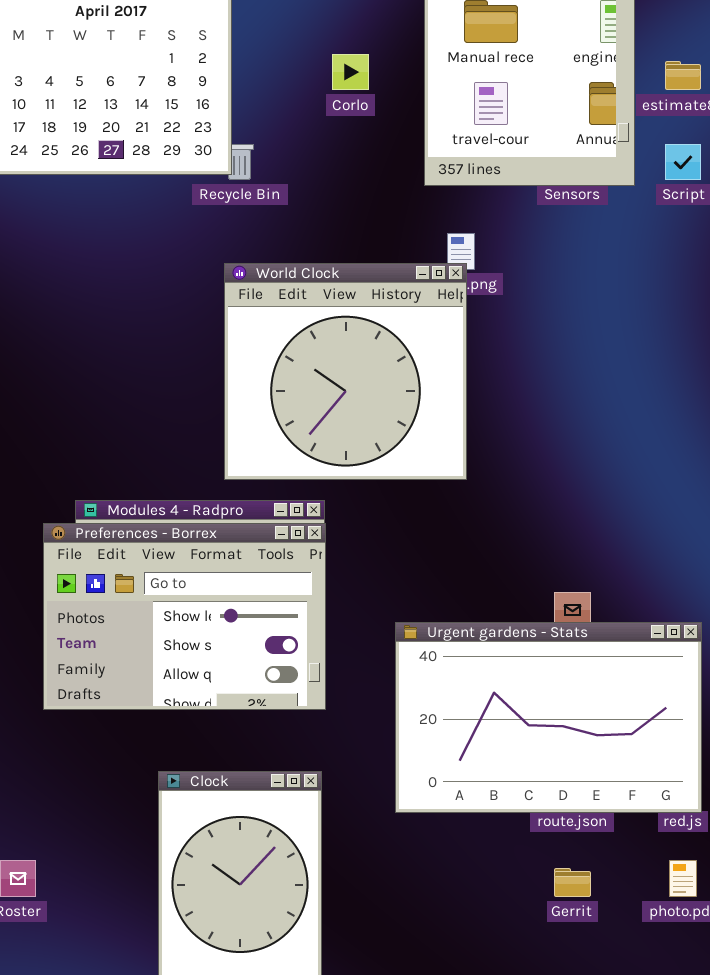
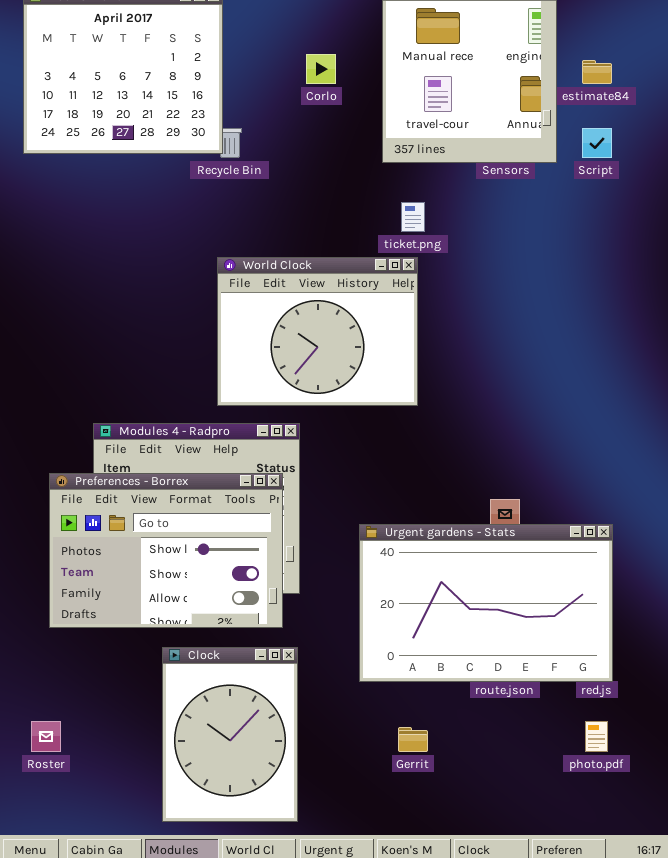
World Clock: [224,263,467,480] -> [217,257,418,406], resized
Preferences - Borrex: [43,523,326,710] -> [49,473,283,628], moved
Gerrit: [554,868,591,897] -> [398,727,428,752], moved

